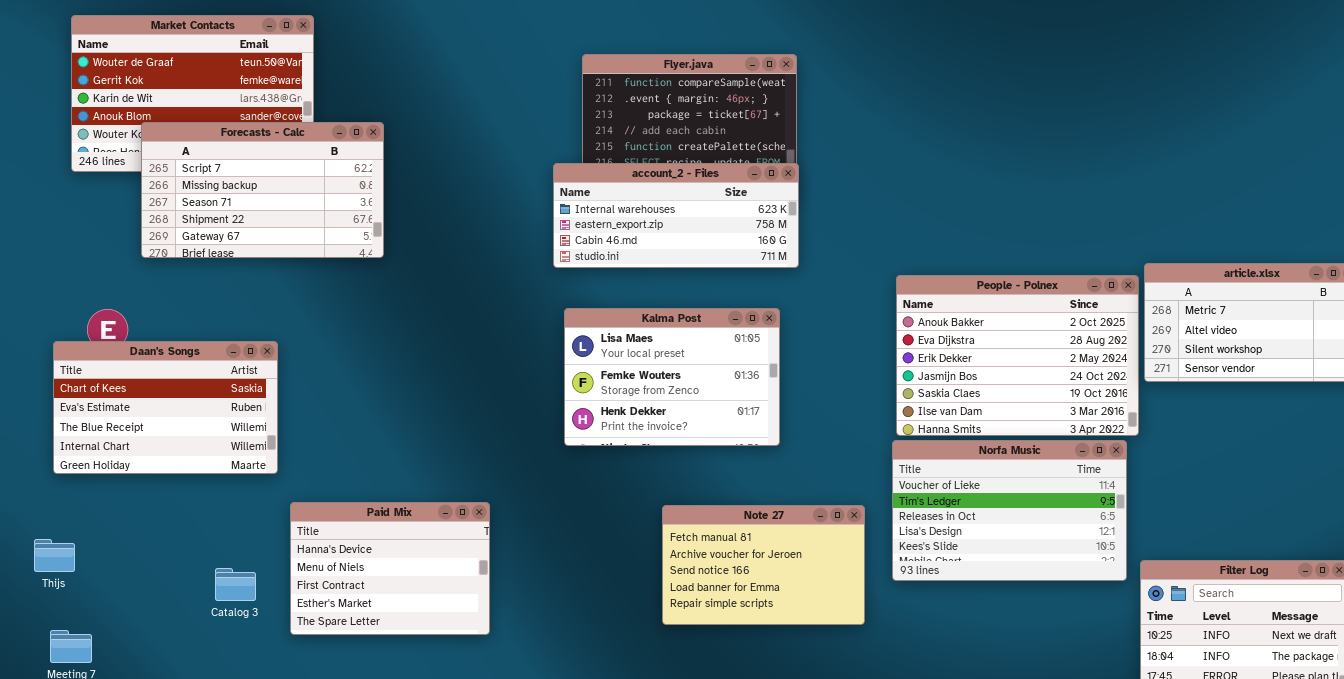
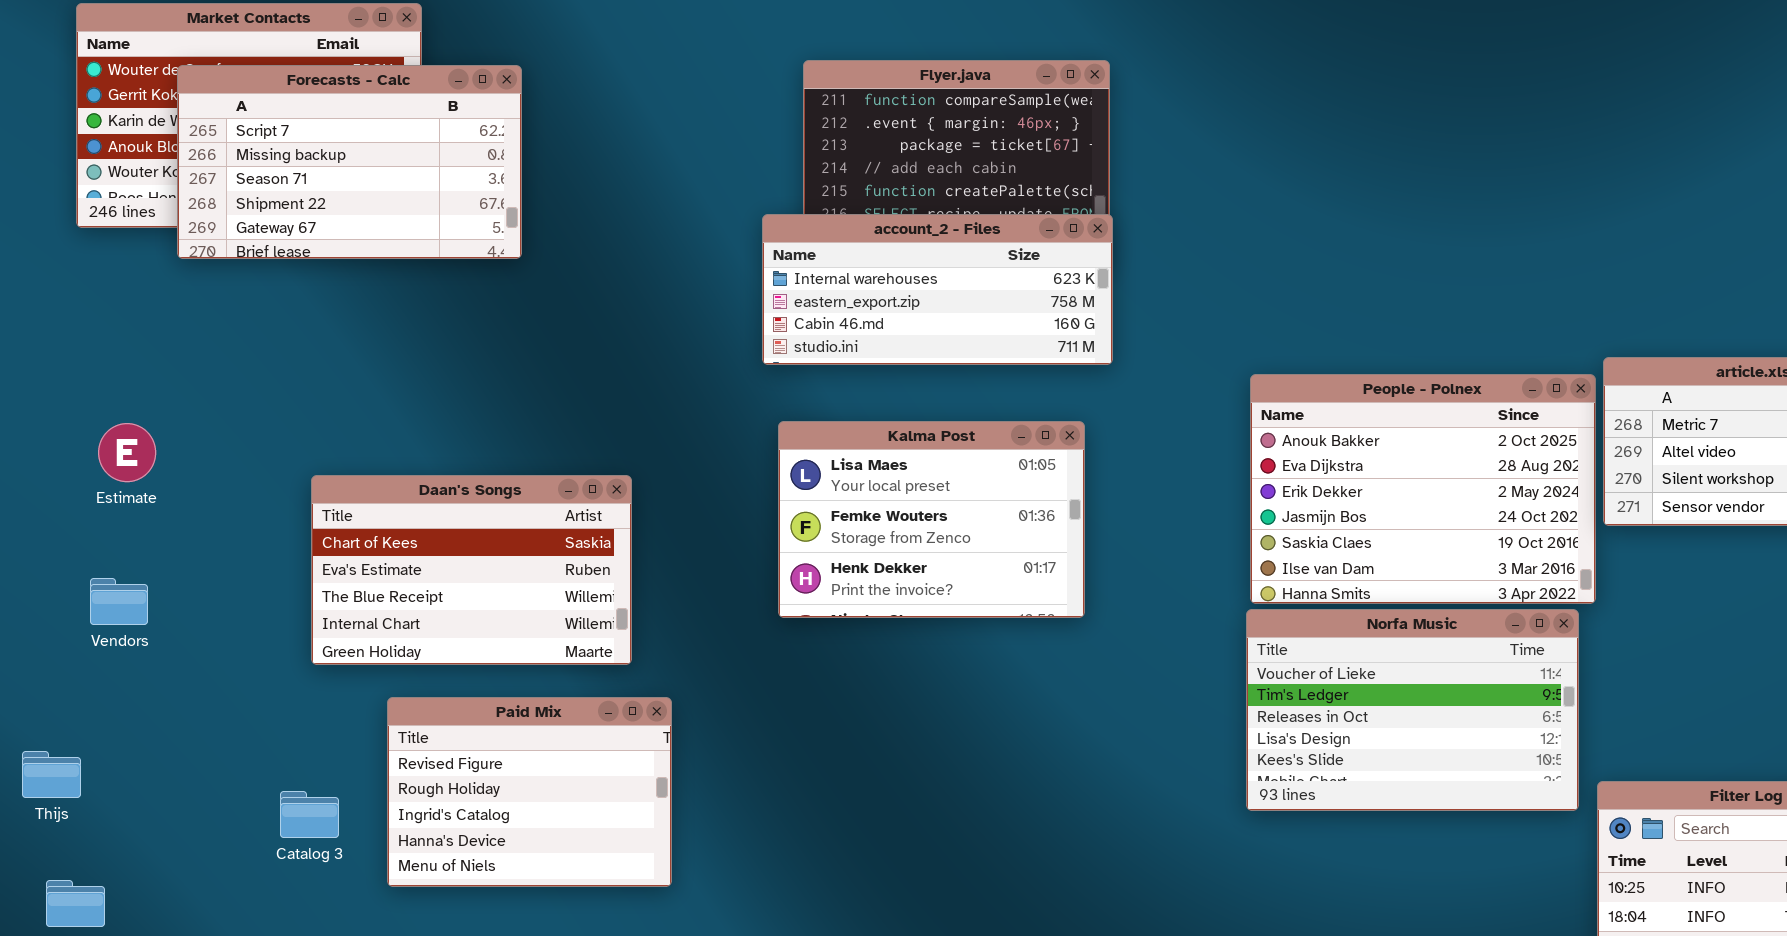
Forecasts - Calc: [141,122,384,258] -> [177,65,522,259], moved
Daan's Songs: [53,341,278,474] -> [311,475,632,665], moved
Paid Mix: [290,502,490,635] -> [387,697,672,887], scrolled up 3 rows
Note 27: [662,505,865,625] -> none, closed

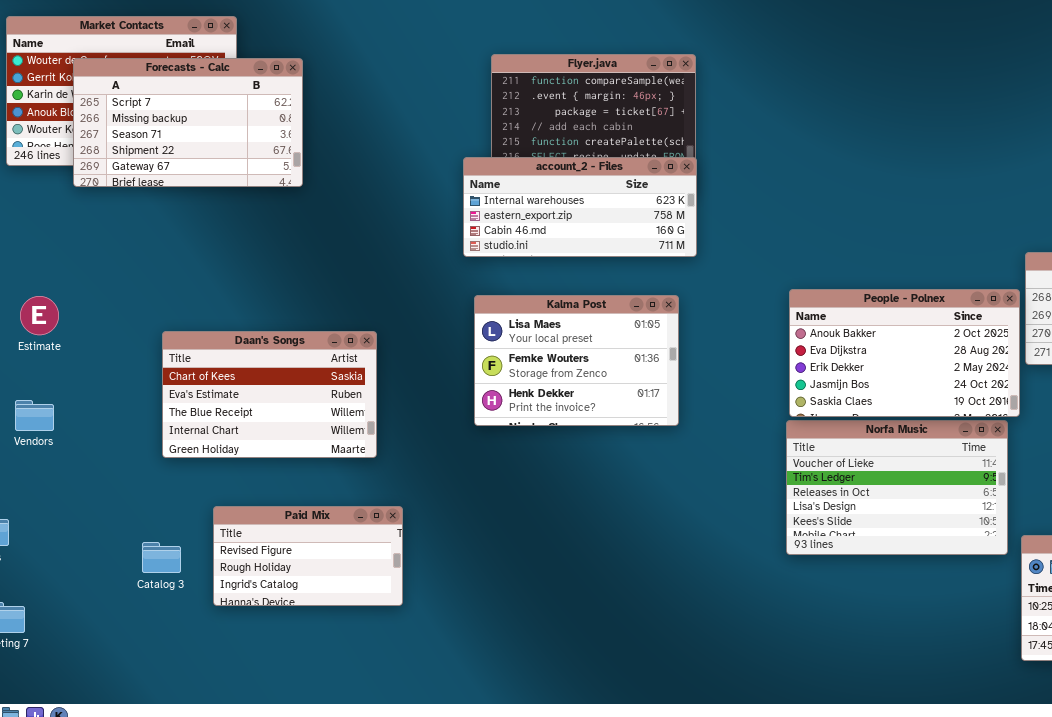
People - Polnex: [1250,374,1596,604] -> [789,289,1020,417], resized
Paid Mix: [387,697,672,887] -> [213,506,403,606], resized

